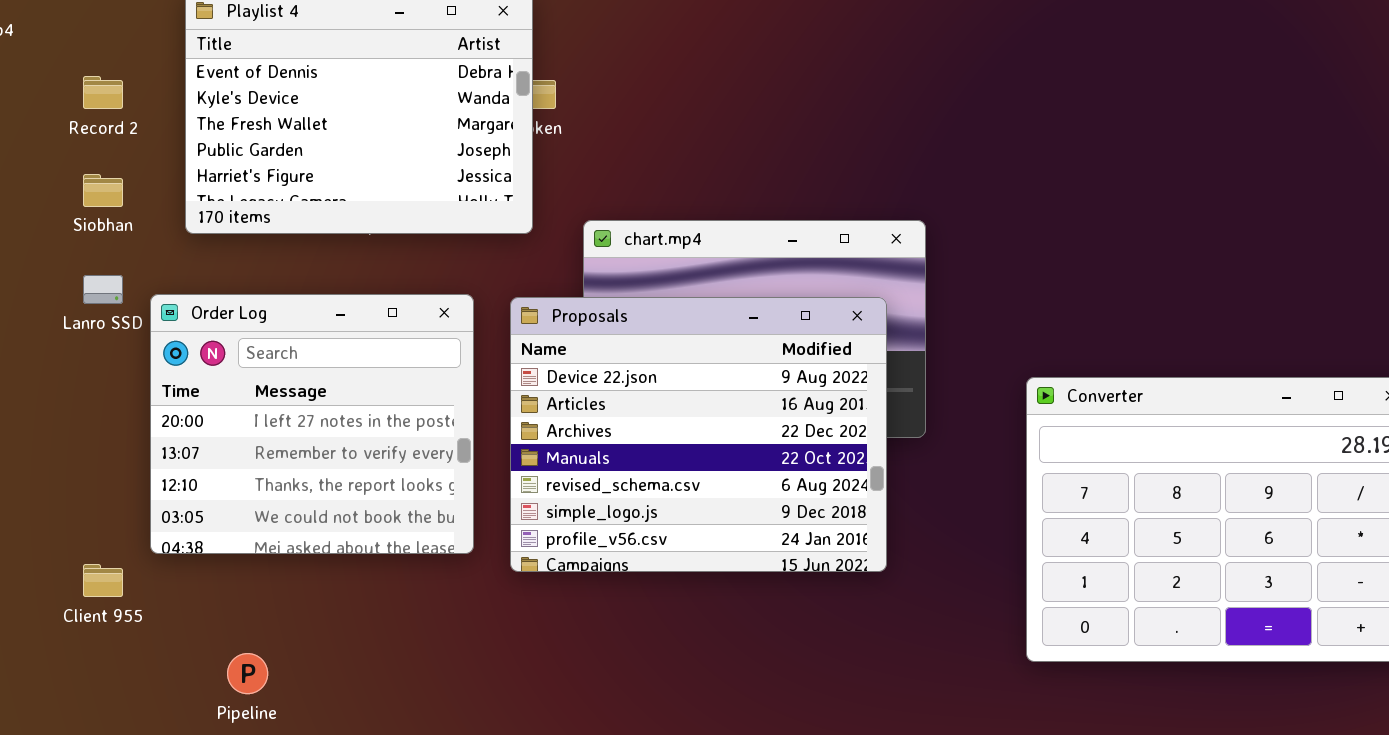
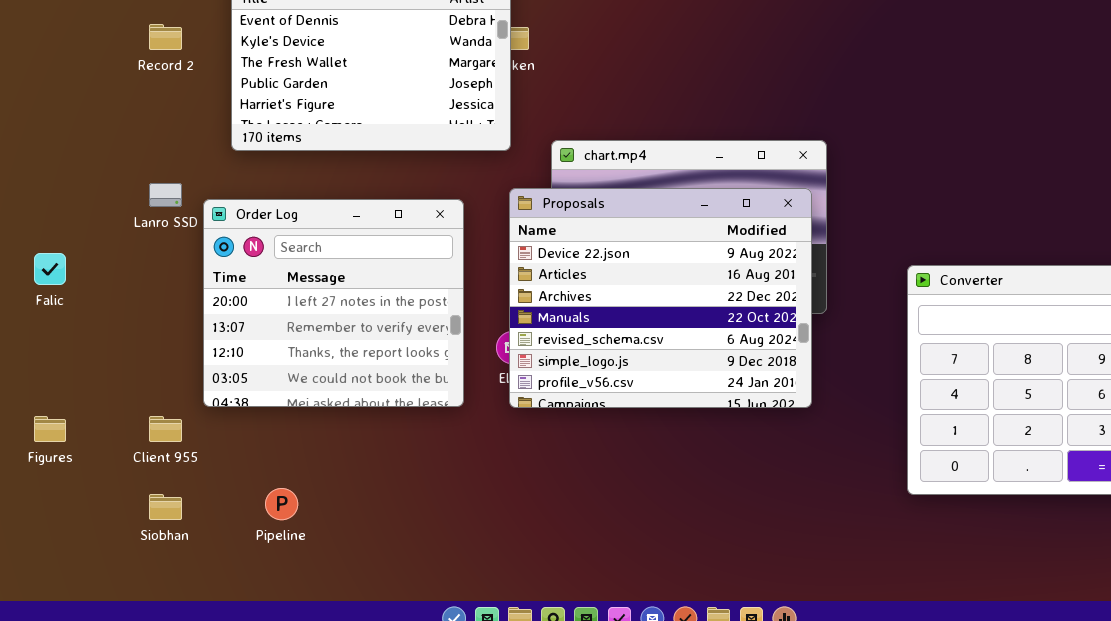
Siobhan: [83,174,123,207] -> [149,494,182,520], moved
Proposals: [510,297,887,572] -> [509,188,812,408], moved

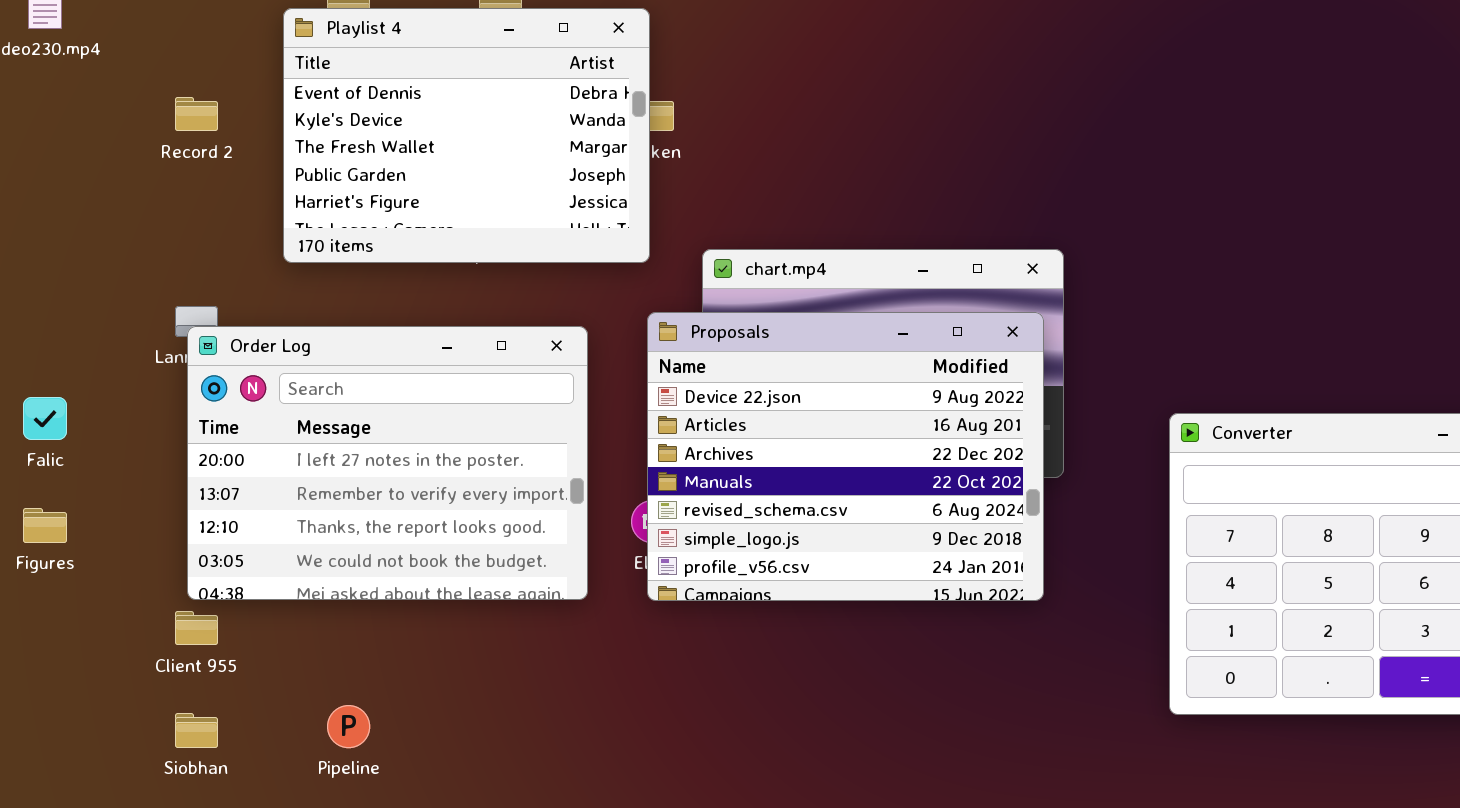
Order Log: [203,199,464,407] -> [187,326,588,600], resized
Figures: [34,416,66,442] -> [23,508,67,543], moved

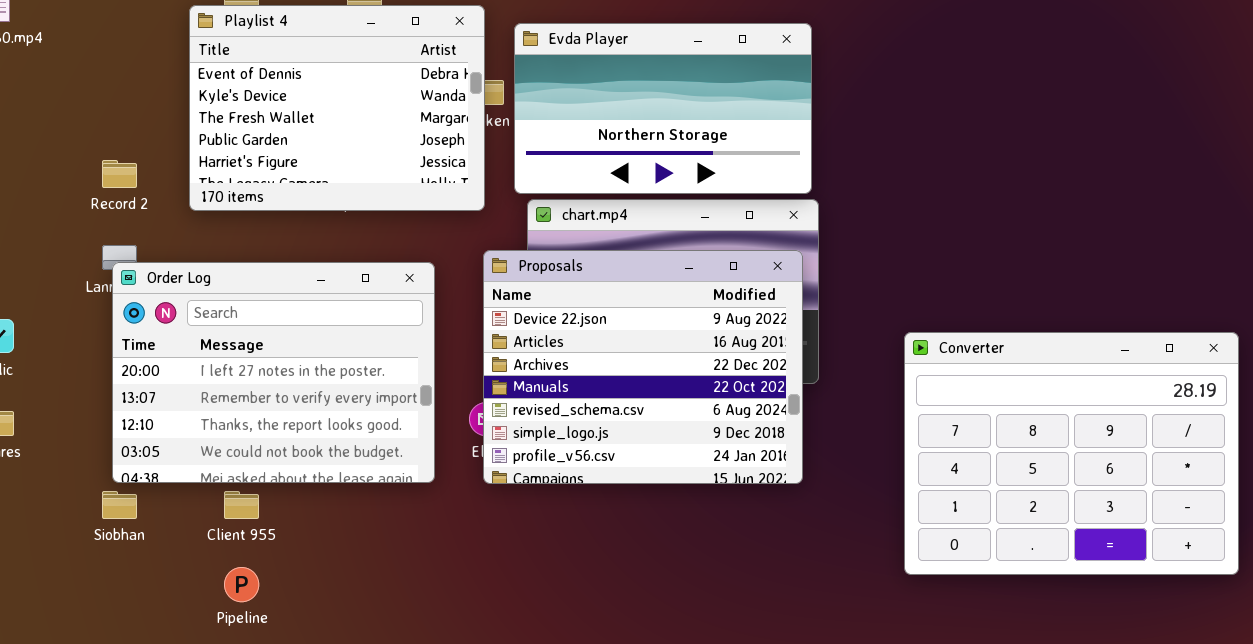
Evda Player: none -> [514,23,812,194], opened
Record 2: [175,97,218,131] -> [102,160,137,188], moved
Client 955: [175,611,218,645] -> [224,491,259,519], moved
Siobhan: [175,713,218,748] -> [102,491,137,519], moved

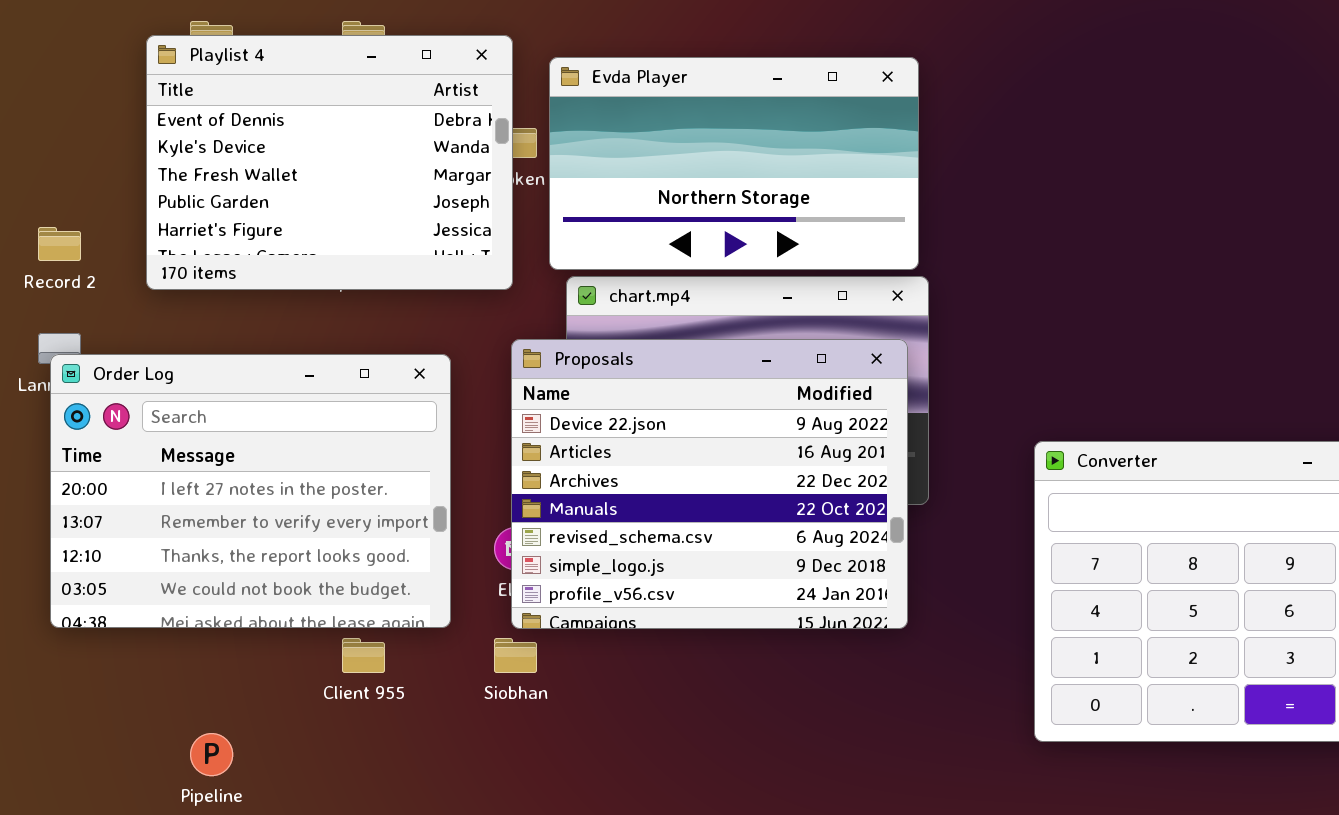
Siobhan: [102,491,137,519] -> [494,638,537,673], moved
Client 955: [224,491,259,519] -> [342,638,385,673], moved

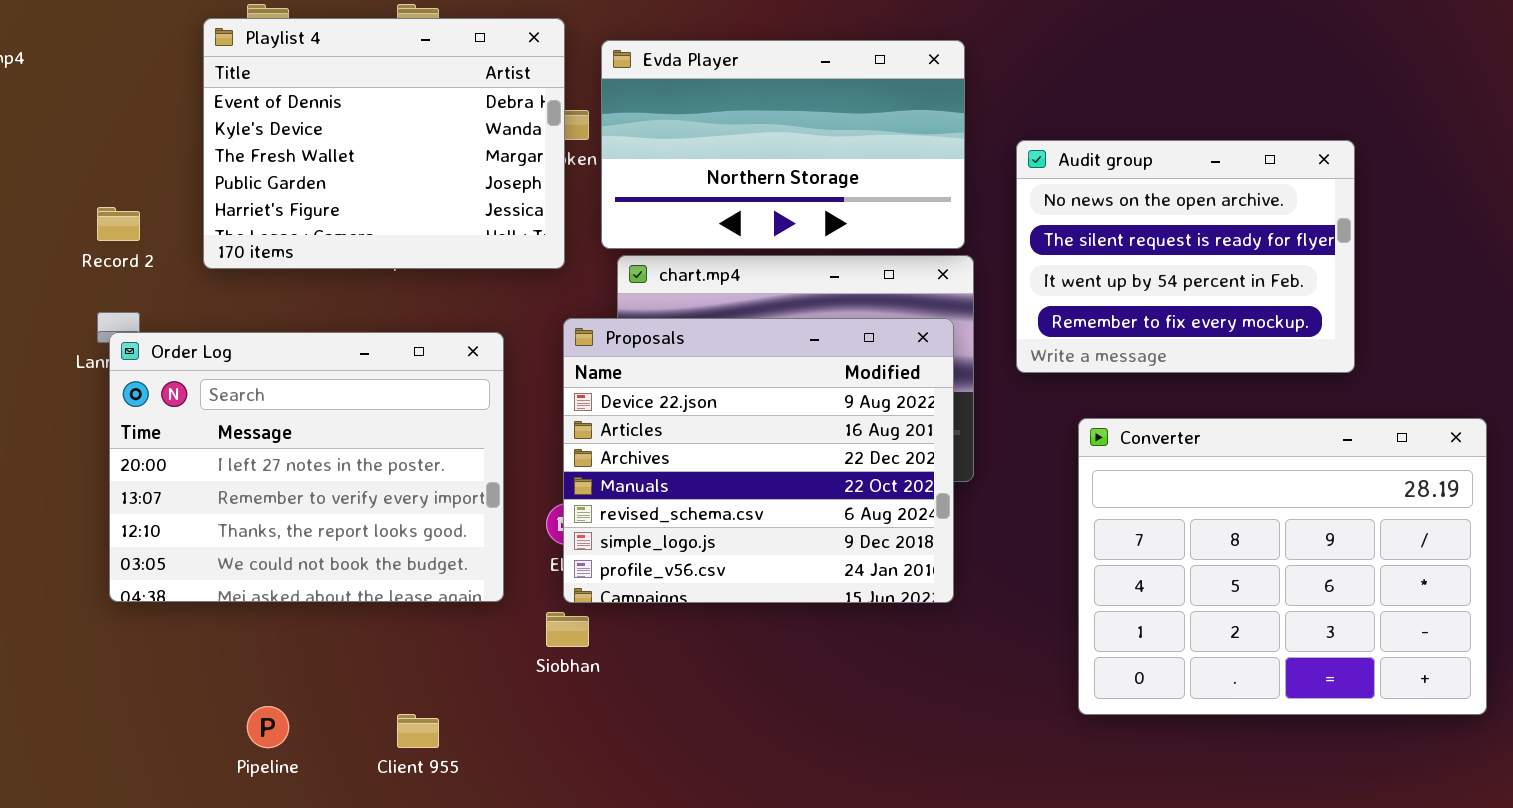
Audit group: none -> [1016,140,1355,373], opened
Client 955: [342,638,385,673] -> [397,714,439,748], moved

